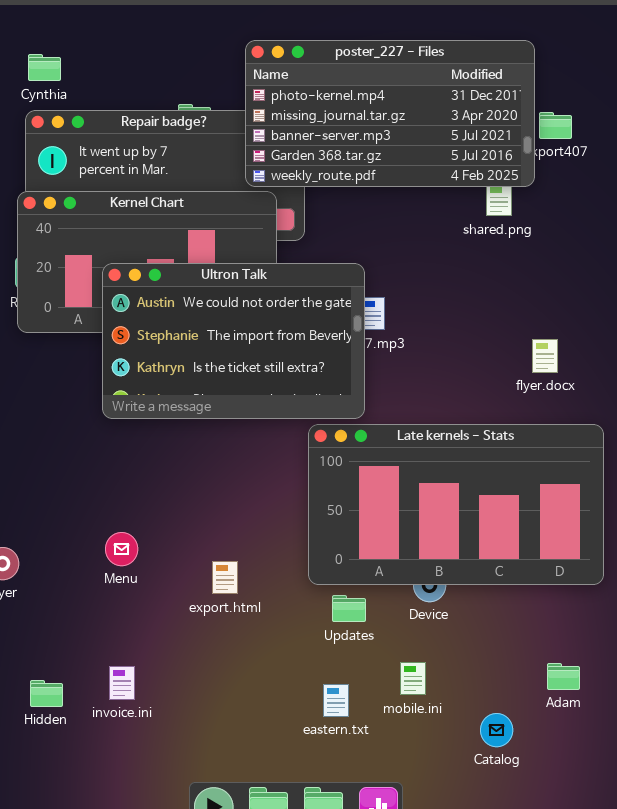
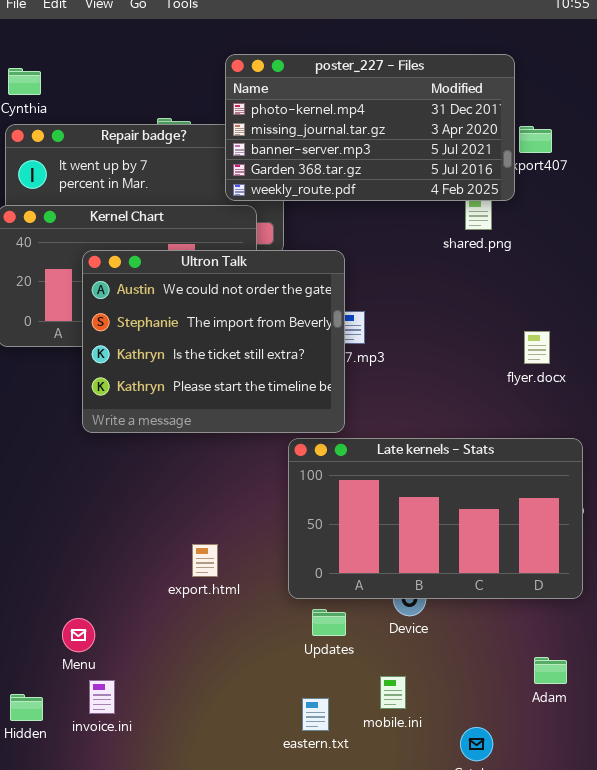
Ultron Talk: [102,263,365,419] -> [82,250,345,433], resized
flyer.docx: [532,339,558,373] -> [524,331,550,364], moved
Menu: [105,532,138,566] -> [62,618,95,652], moved
export.html: [212,561,238,594] -> [192,544,218,577], moved
Adam: [547,663,580,690] -> [534,657,567,684], moved

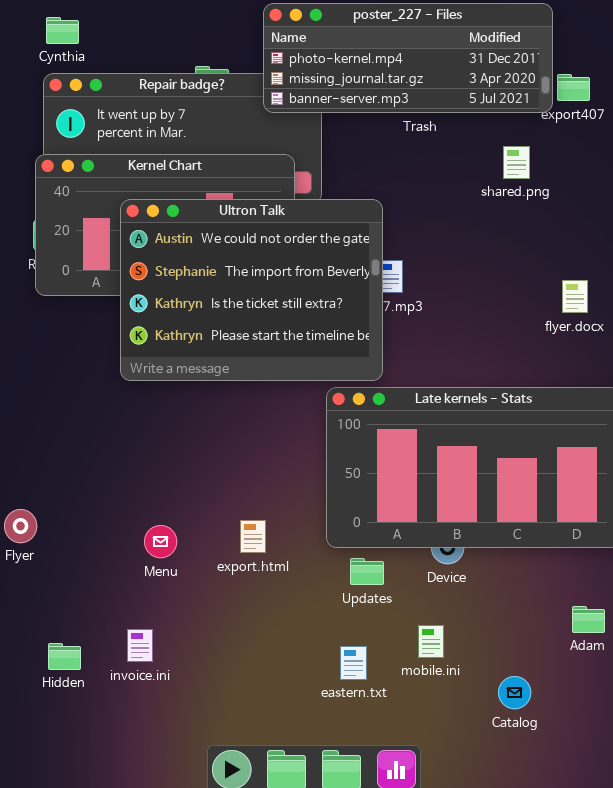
poster_227 - Files: [225,54,515,201] -> [263,3,553,113], resized
export.html: [192,544,218,577] -> [240,520,266,553], moved
Menu: [62,618,95,652] -> [144,525,177,558], moved

